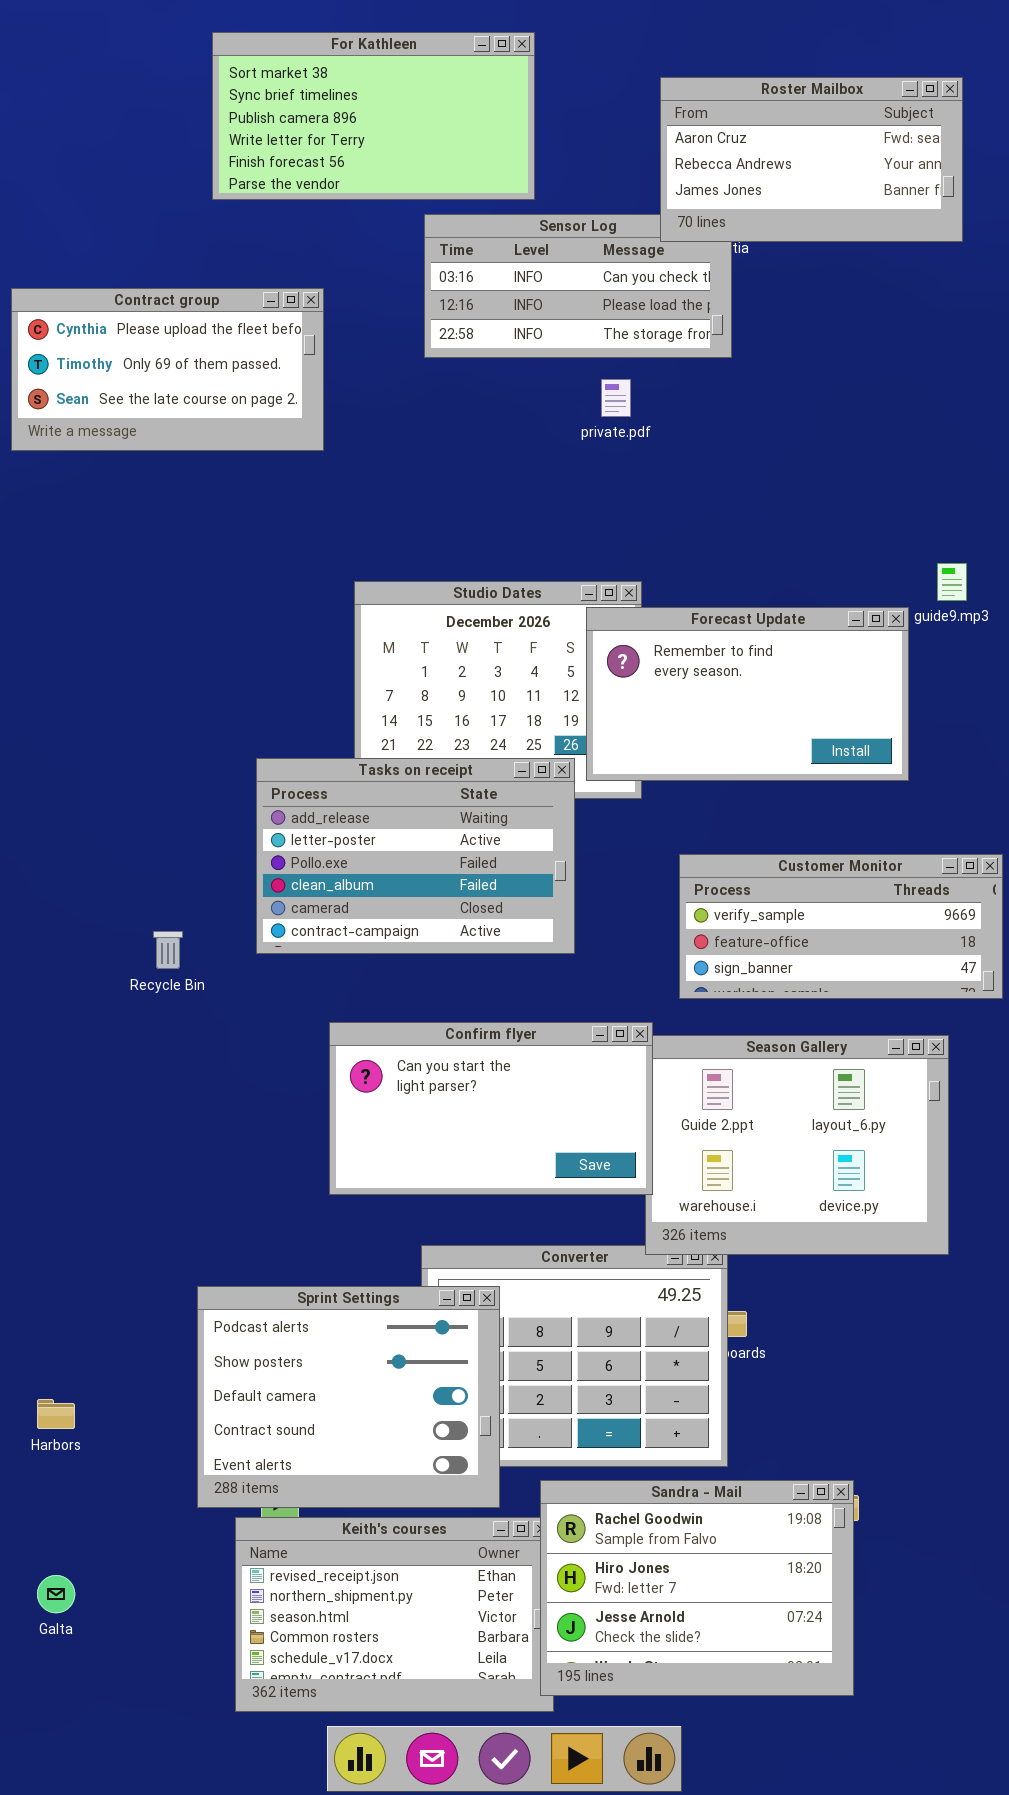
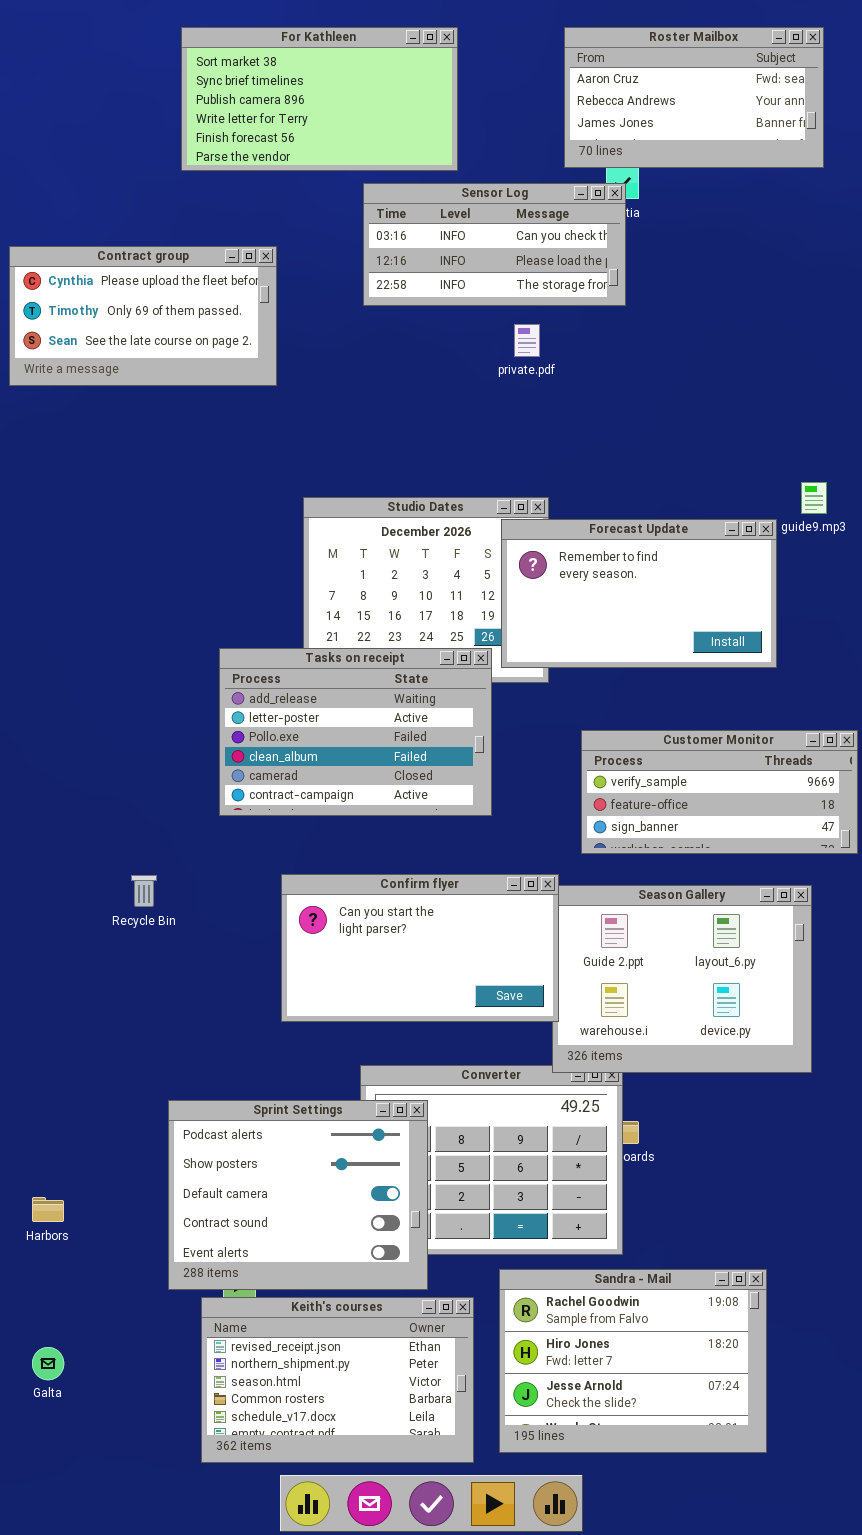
Roster Mailbox: [660,77,963,242] -> [564,27,824,168], moved
Recycle Bin: [153,931,183,969] -> [131,875,157,907], moved
Sandra - Mail: [540,1480,854,1696] -> [499,1269,767,1453], moved

